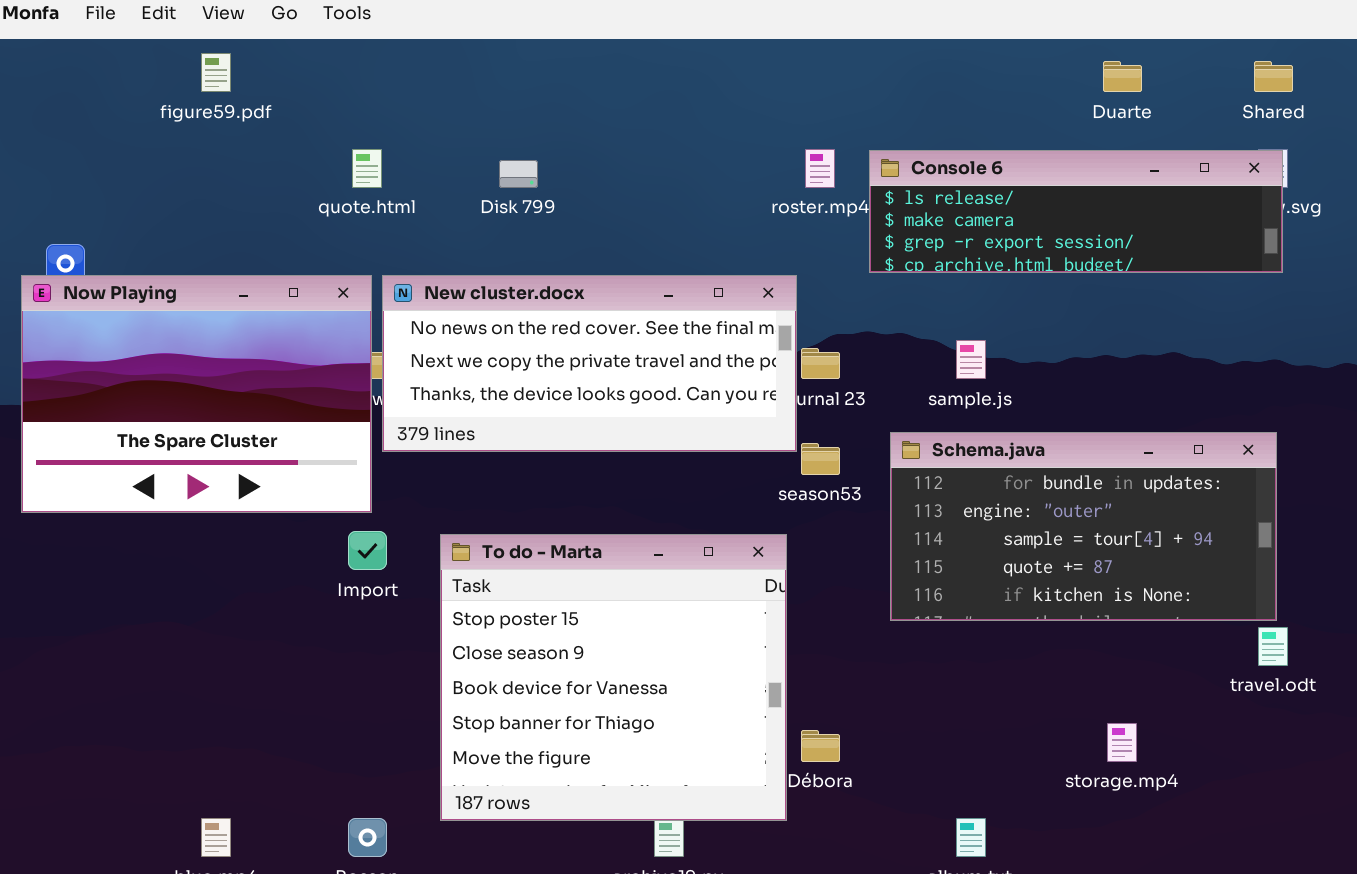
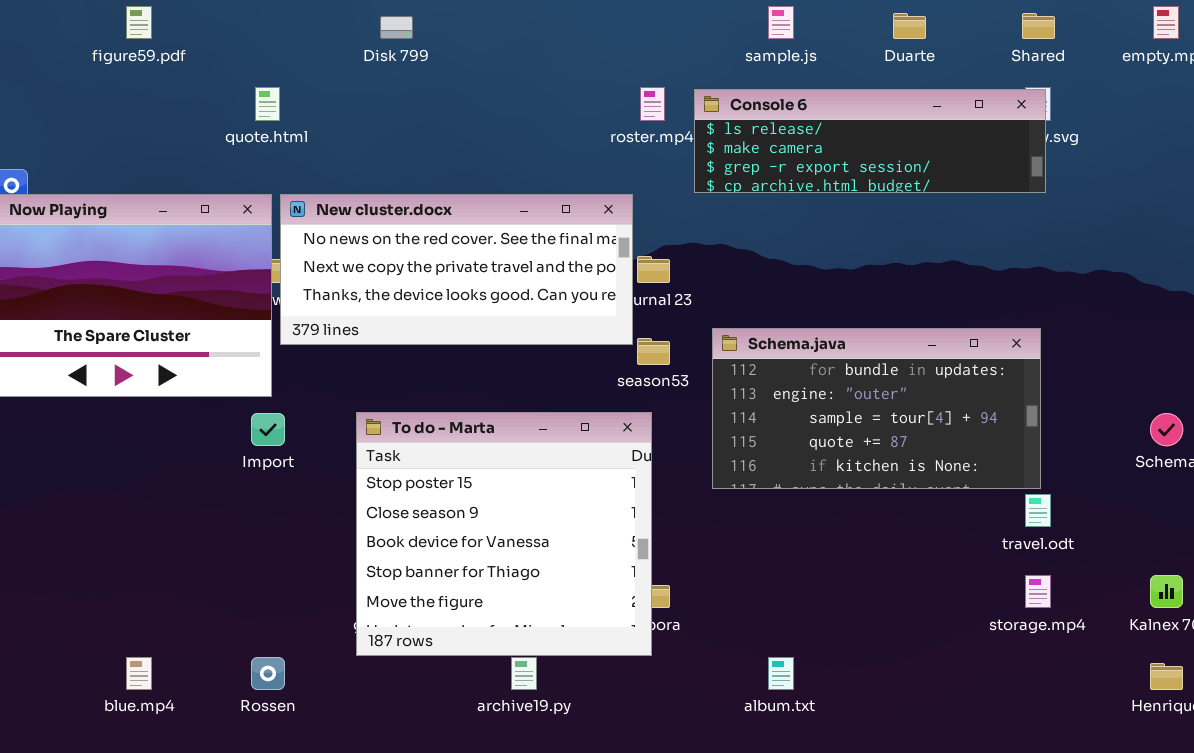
Disk 799: [499,160,538,188] -> [380,16,413,39], moved
sample.js: [956,340,986,379] -> [768,6,794,39], moved
To do - Marta: [440,534,787,821] -> [356,412,652,656], moved
storage.mp4: [1107,723,1137,762] -> [1025,575,1051,608], moved

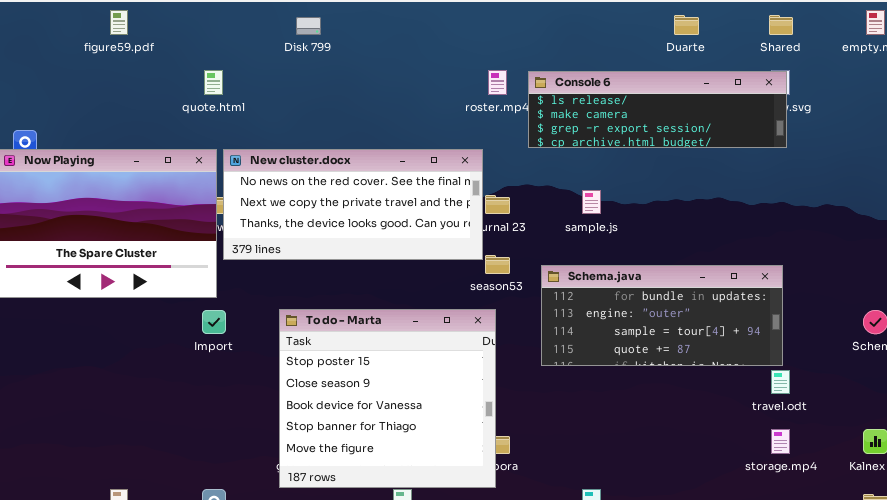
sample.js: [768,6,794,39] -> [582,190,601,214], moved
Schema.java: [712,328,1041,489] -> [541,265,783,366], resized

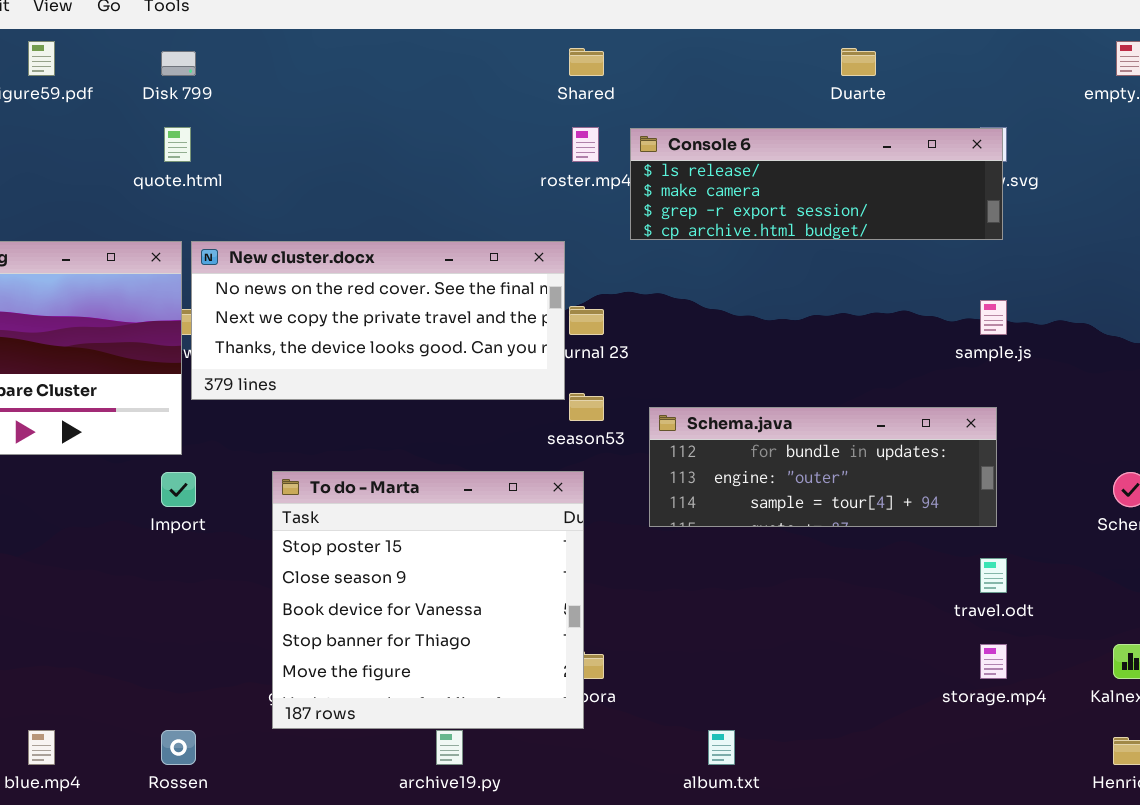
Shared: [769,15,793,35] -> [569,48,604,76], moved
Disk 799: [296,17,321,35] -> [161,51,196,76], moved
sample.js: [582,190,601,214] -> [980,300,1007,335], moved
Schema.java: [541,265,783,366] -> [649,407,997,527], resized

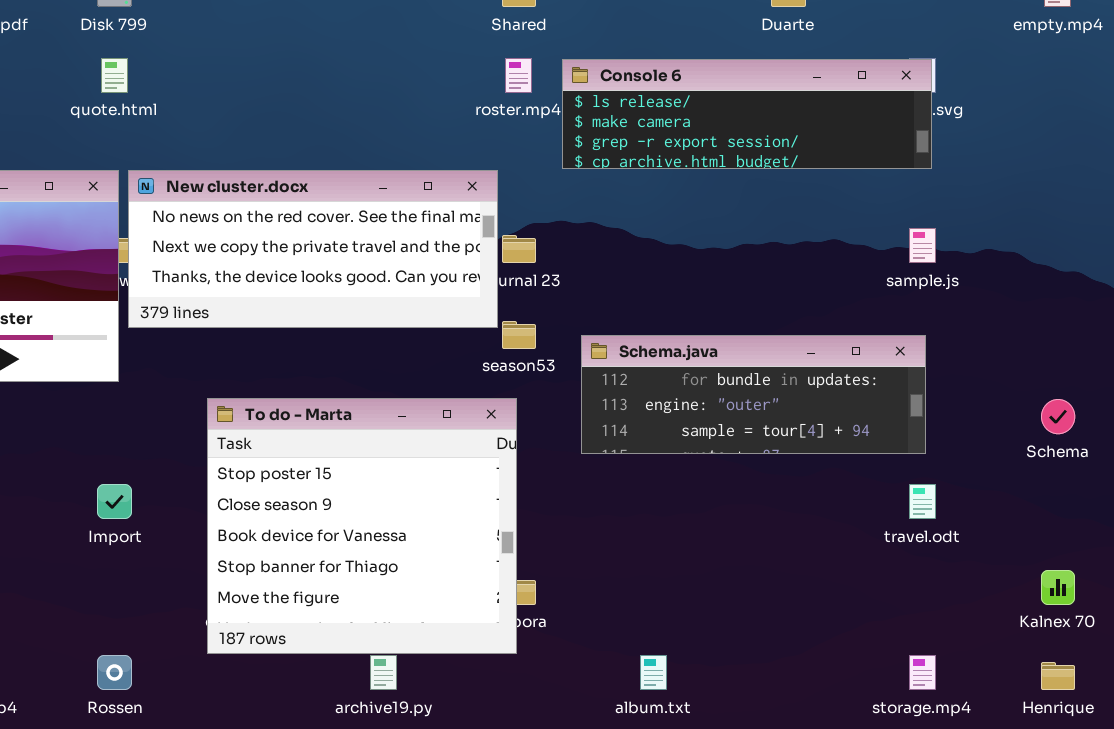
Import: [161,472,196,507] -> [97,484,132,519], moved
storage.mp4: [980,644,1007,679] -> [909,655,936,690], moved

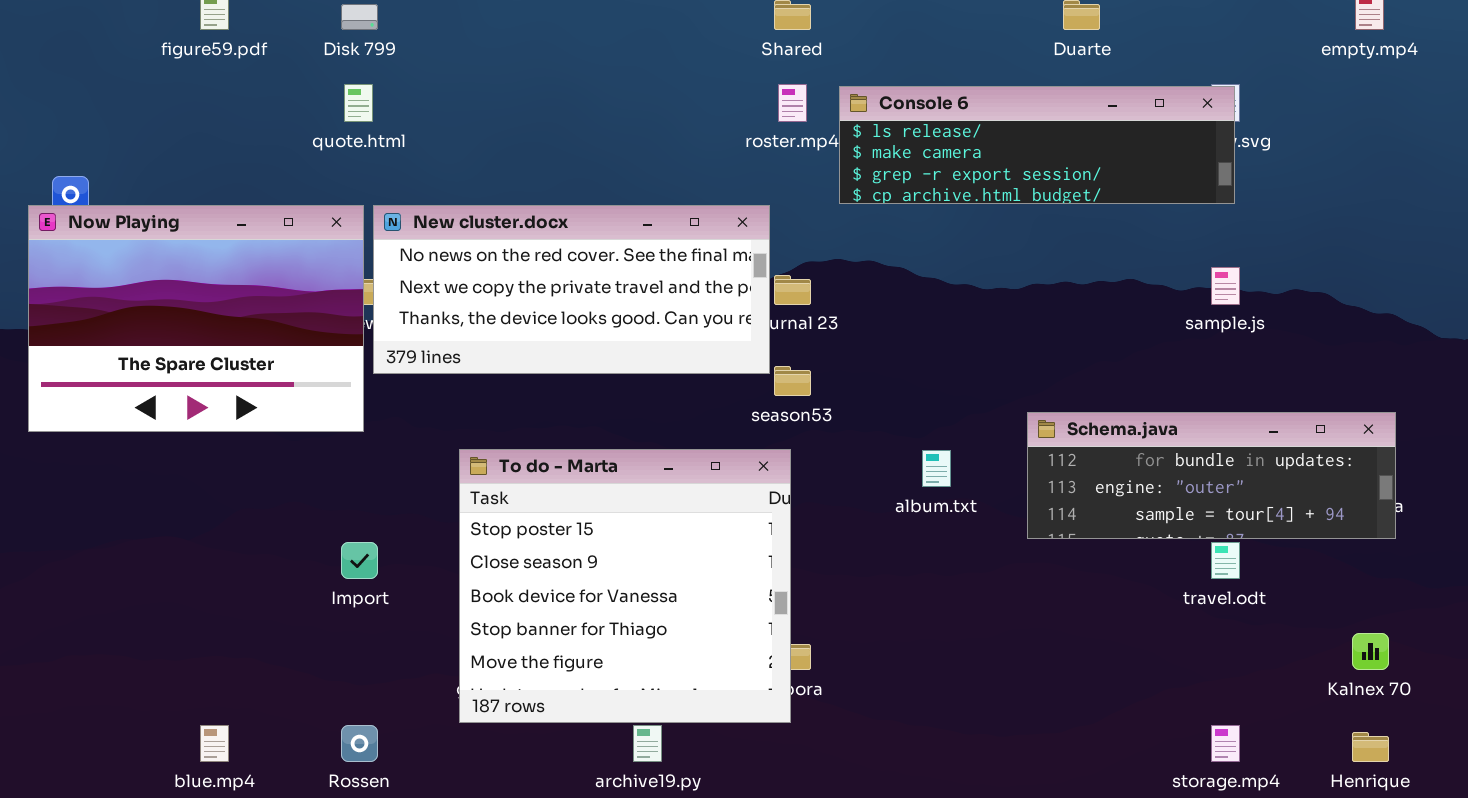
Schema.java: [581,335,926,454] -> [1027,412,1396,539], moved
album.txt: [640,655,667,690] -> [922,450,951,487], moved

